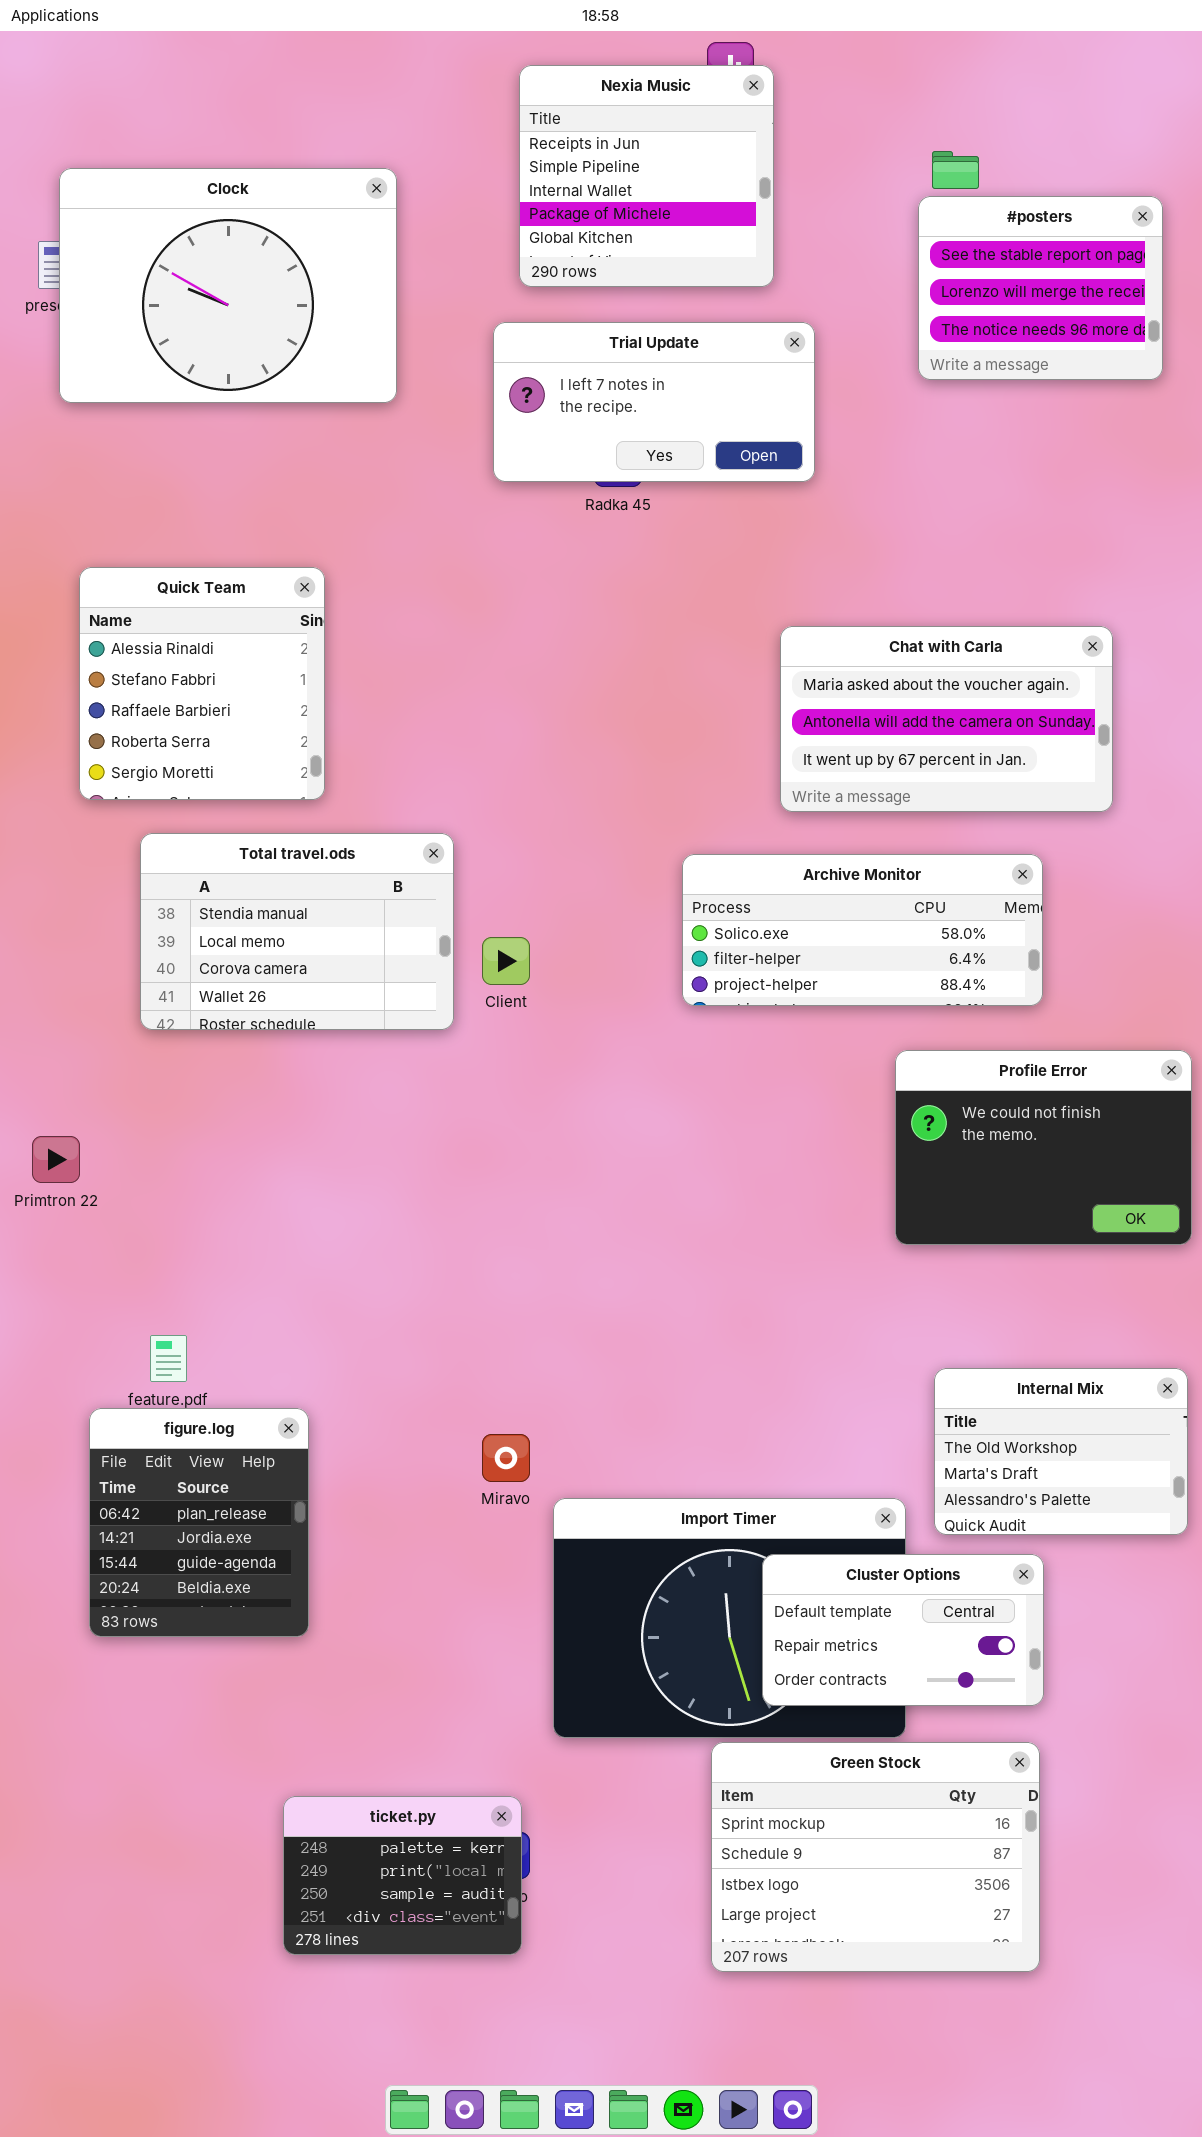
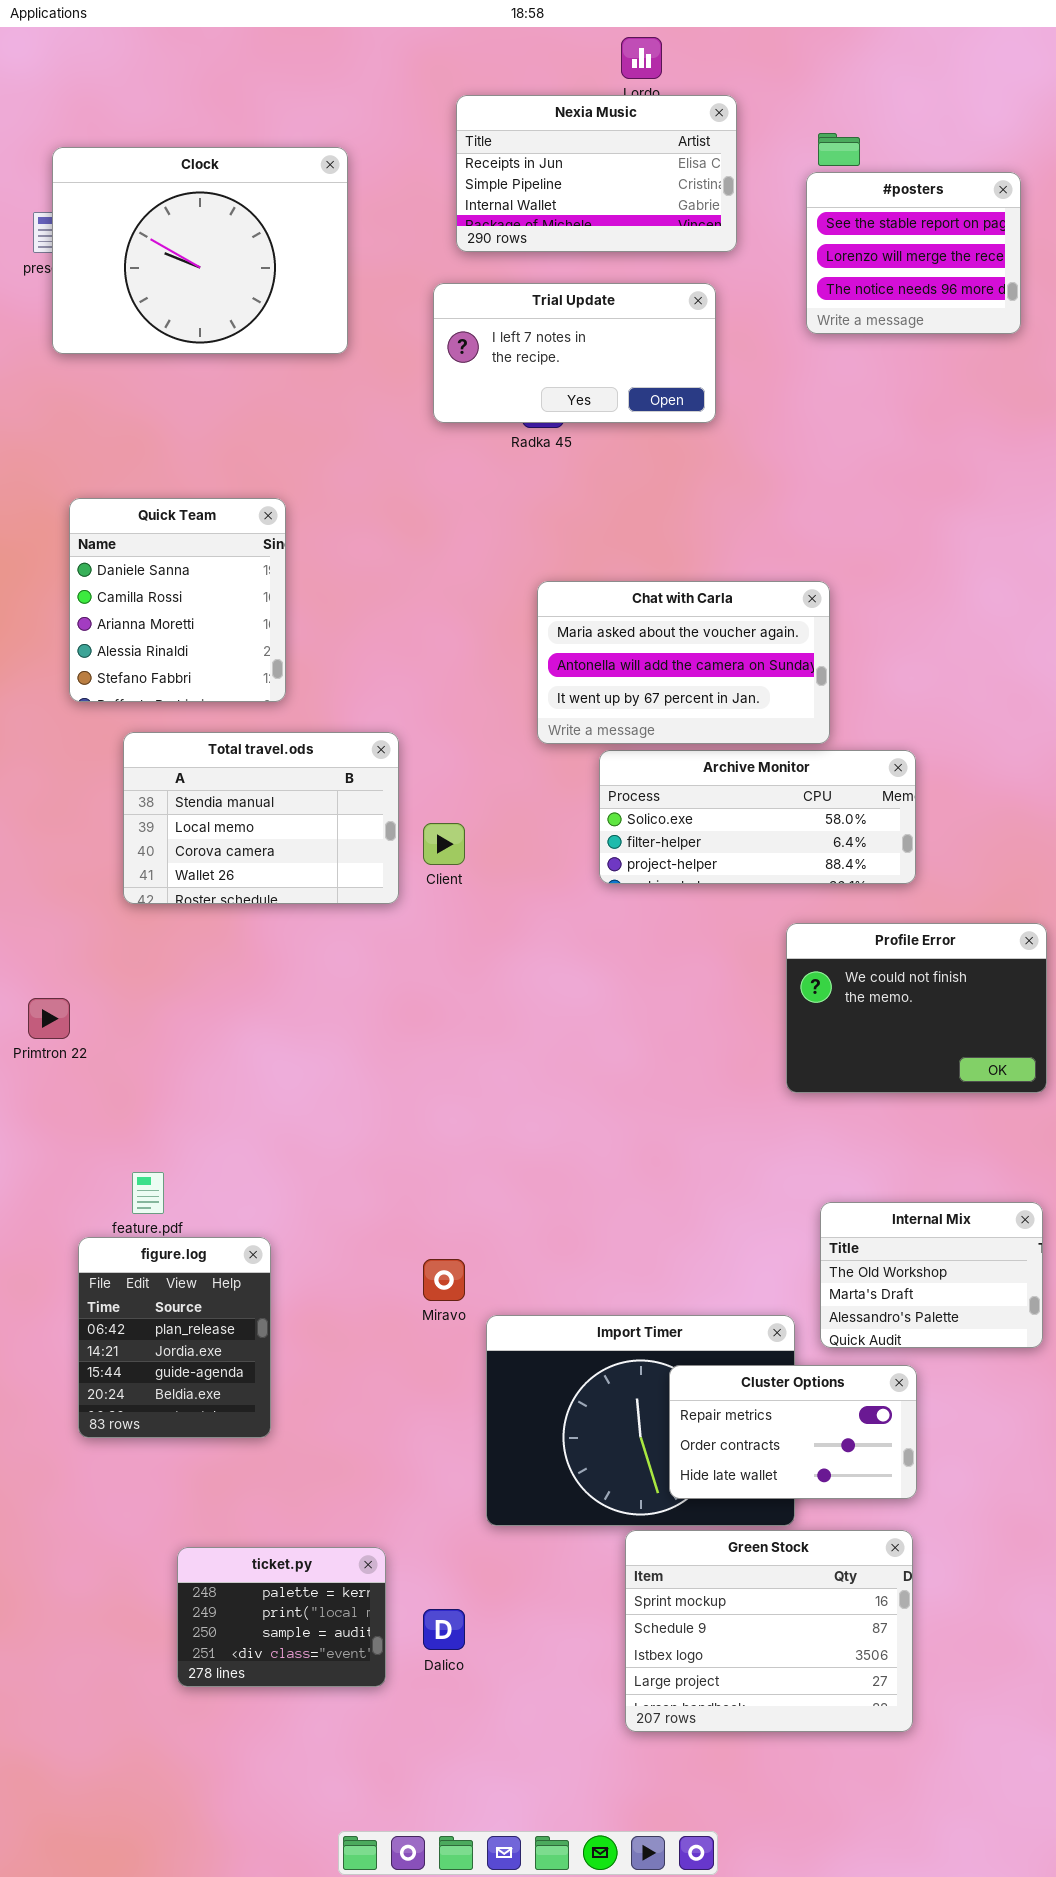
Nexia Music: [519,65,774,287] -> [456,95,737,252], resized
Quick Team: [79,567,325,800] -> [69,498,286,702], scrolled up 3 rows
Chat with Carla: [780,626,1113,812] -> [537,581,830,744], moved
Cluster Options: [762,1554,1044,1706] -> [669,1365,917,1499], scrolled down 1 row
ticket.py: [283,1796,522,1955] -> [177,1547,386,1687], moved

